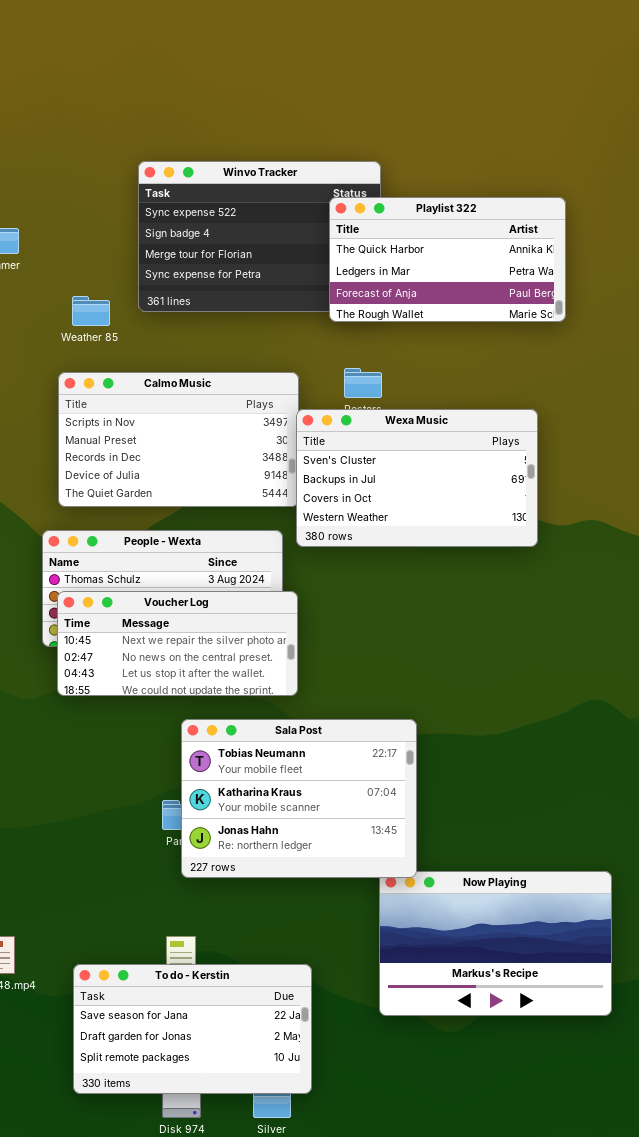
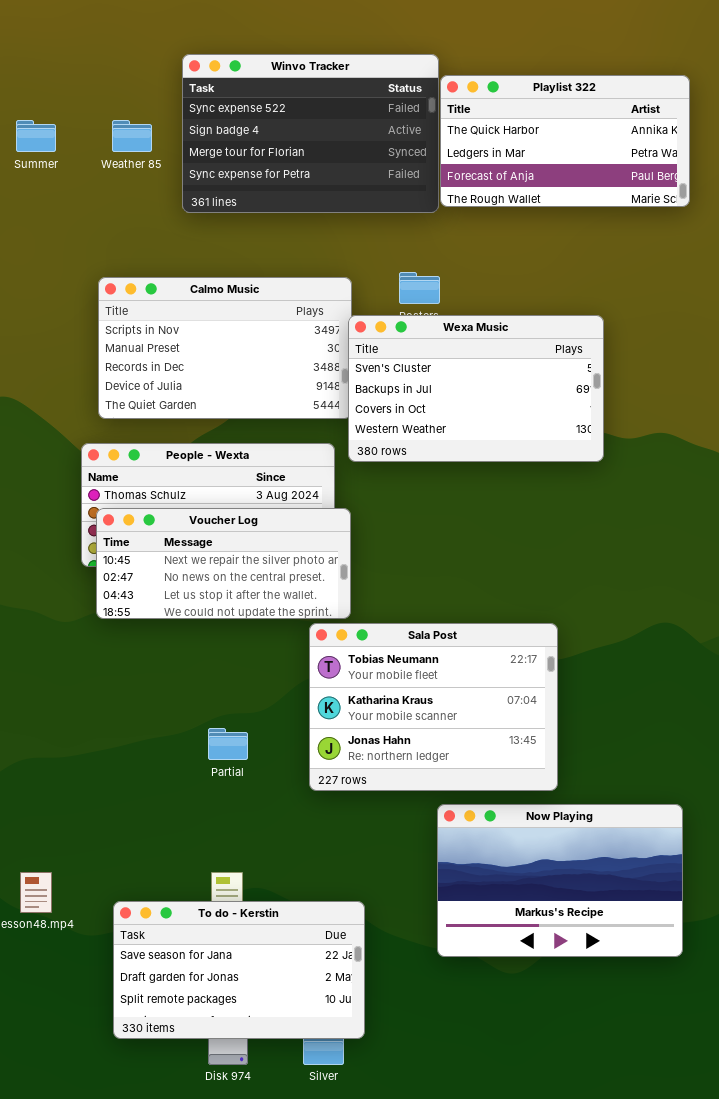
Playlist 322: [329,197,566,322] -> [440,75,690,207], moved
Weather 85: [72,296,110,326] -> [112,120,152,152], moved
Sala Post: [181,719,417,878] -> [309,623,558,791], moved

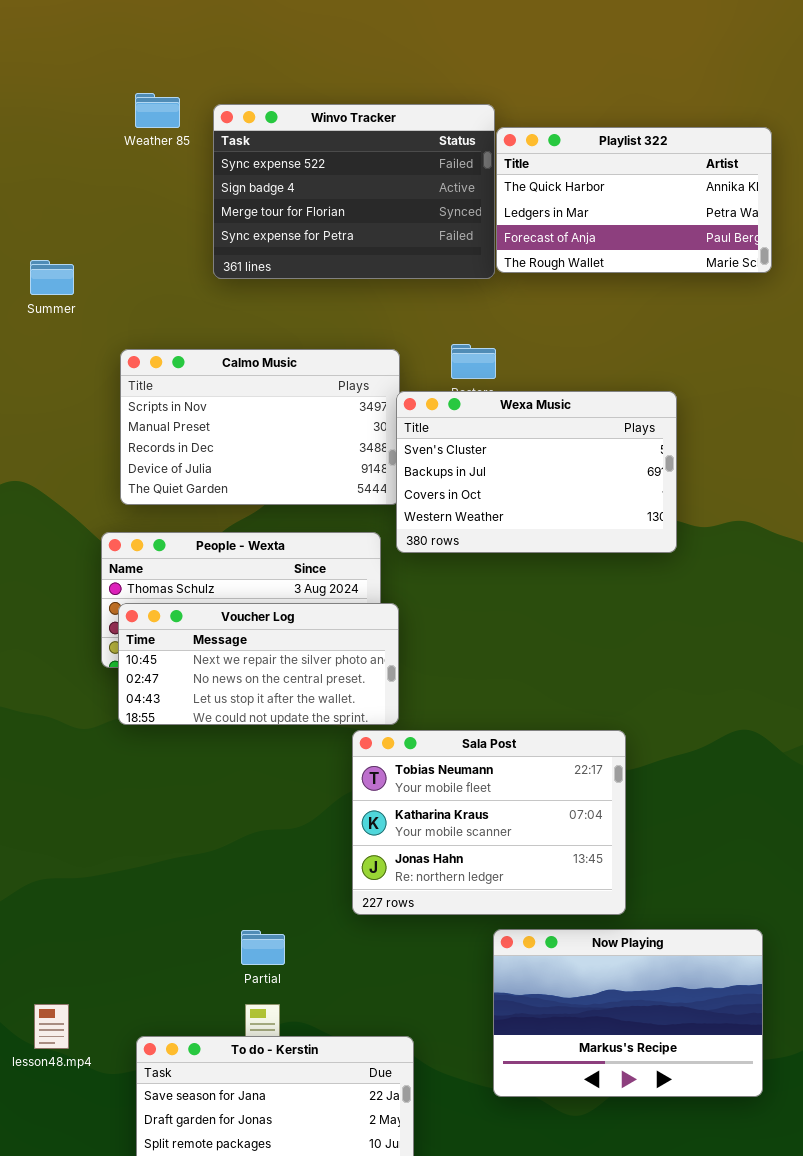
Summer: [16,120,56,152] -> [30,260,74,295], moved
Weather 85: [112,120,152,152] -> [135,93,180,128], moved
Partial: [208,728,248,760] -> [241,930,285,965], moved

